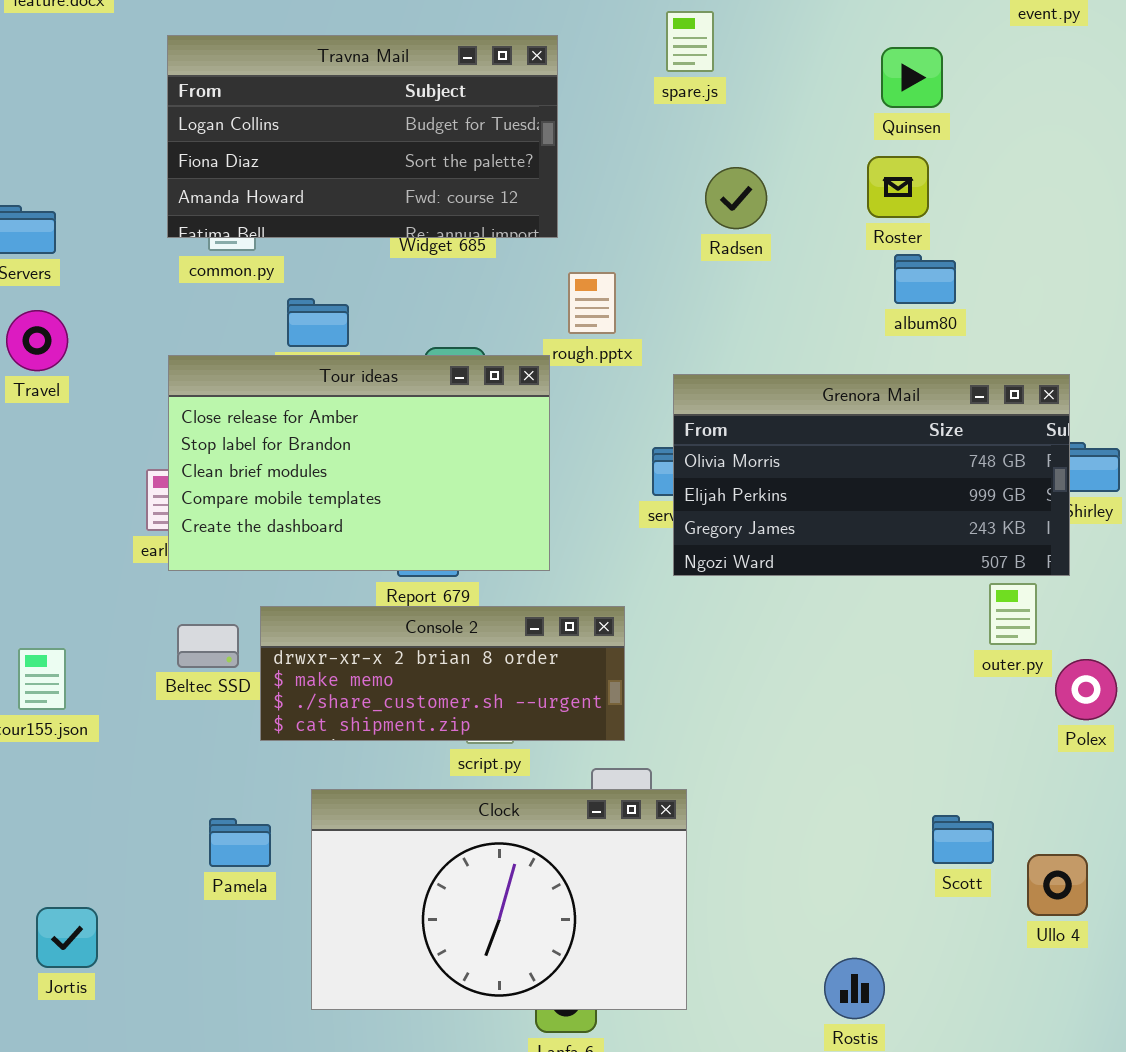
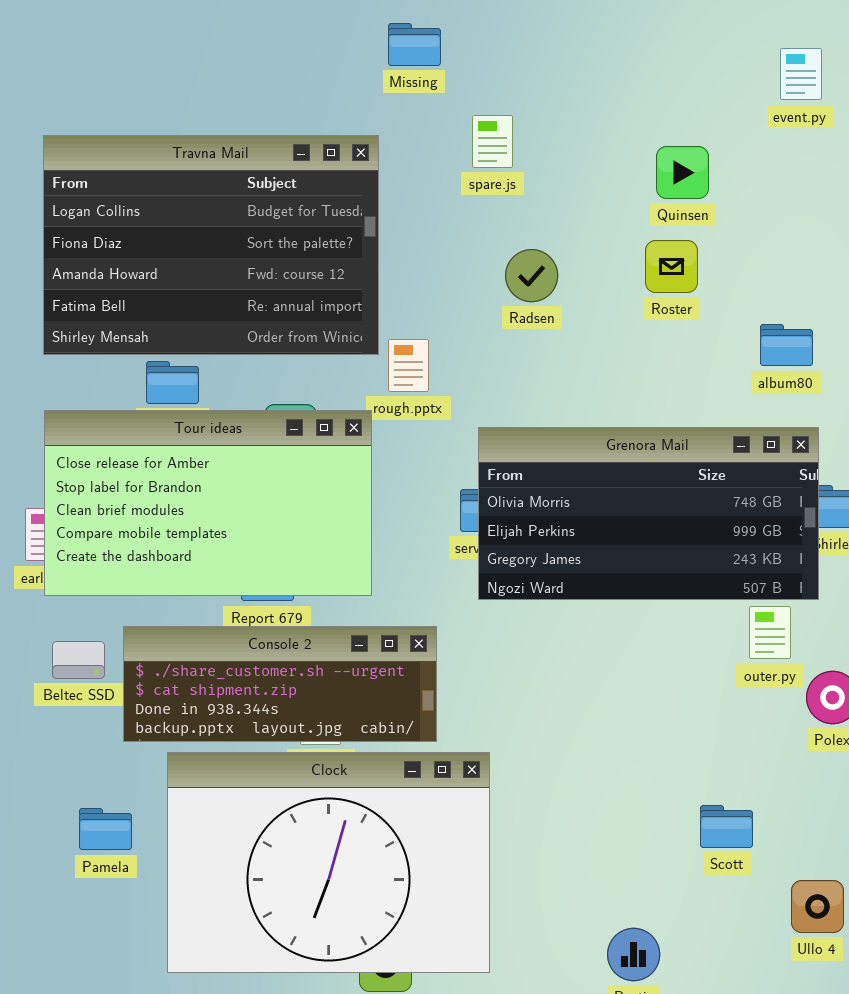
Travna Mail: [167,35,558,238] -> [43,135,379,355], resized
album80: [894,254,956,304] -> [760,324,813,366], moved
Console 2: [260,606,625,741] -> [123,626,437,742], scrolled down 2 rows
Clock: [311,789,687,1010] -> [167,752,490,973], resized
Ullo 4: [1027,854,1088,916] -> [791,880,844,933], moved

